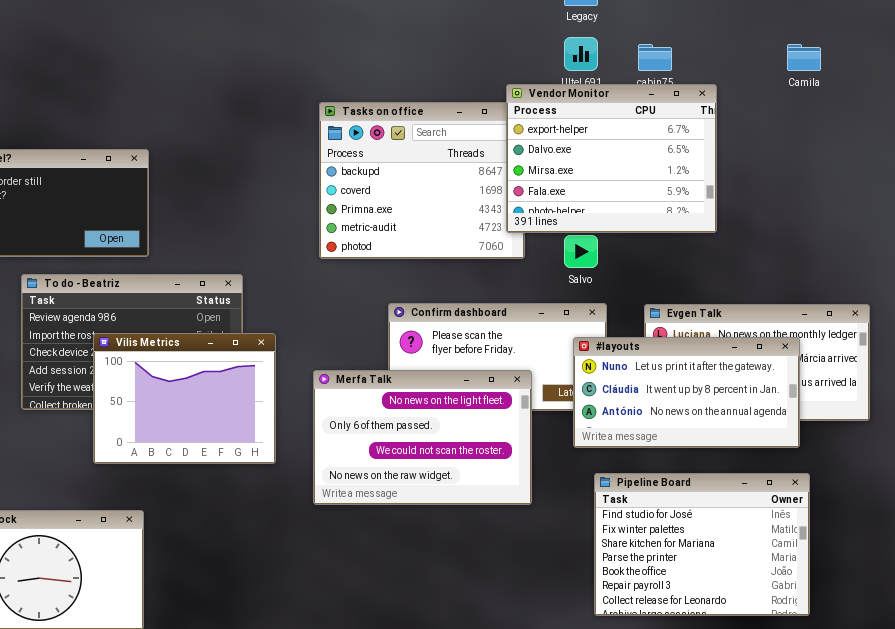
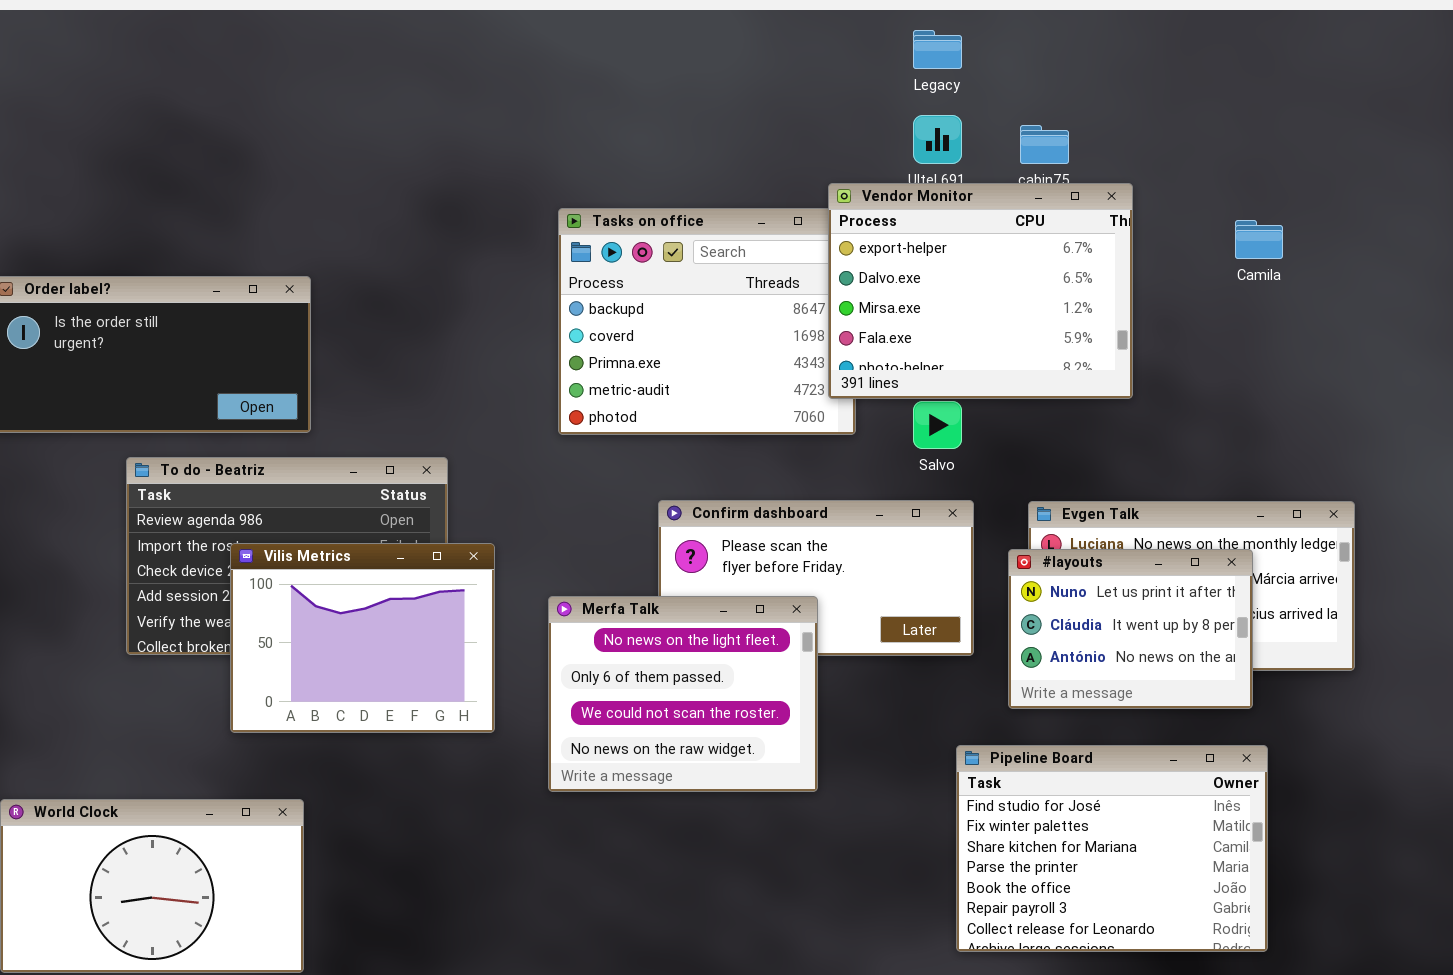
Camila: [787,44,821,71] -> [1235,220,1283,259], moved
#layouts: [573,337,800,448] -> [1008,549,1253,709], resized
Merfa Talk: [313,370,532,505] -> [548,596,818,792], resized

